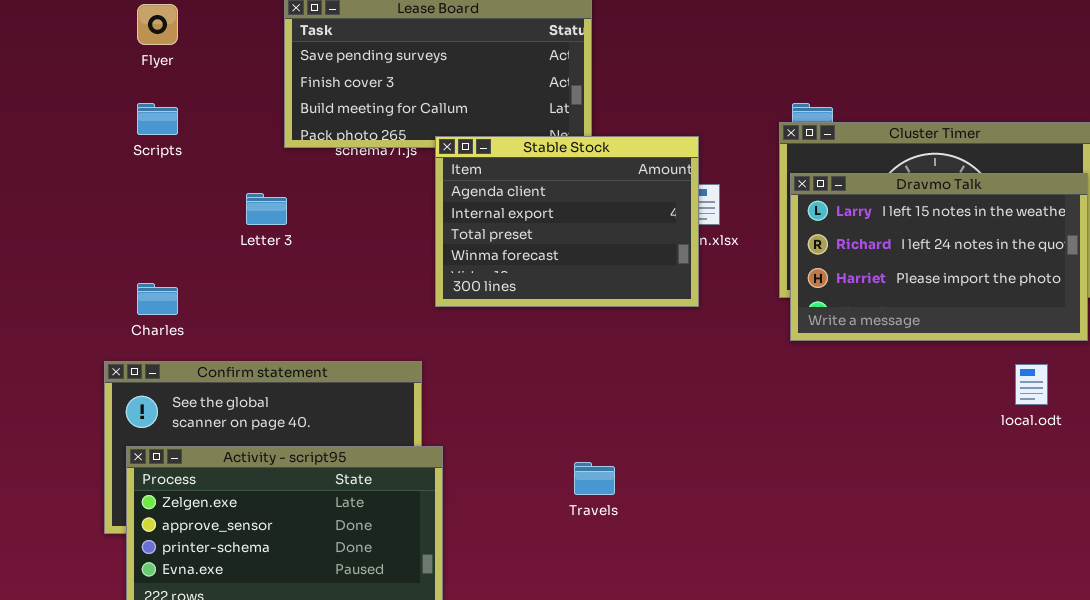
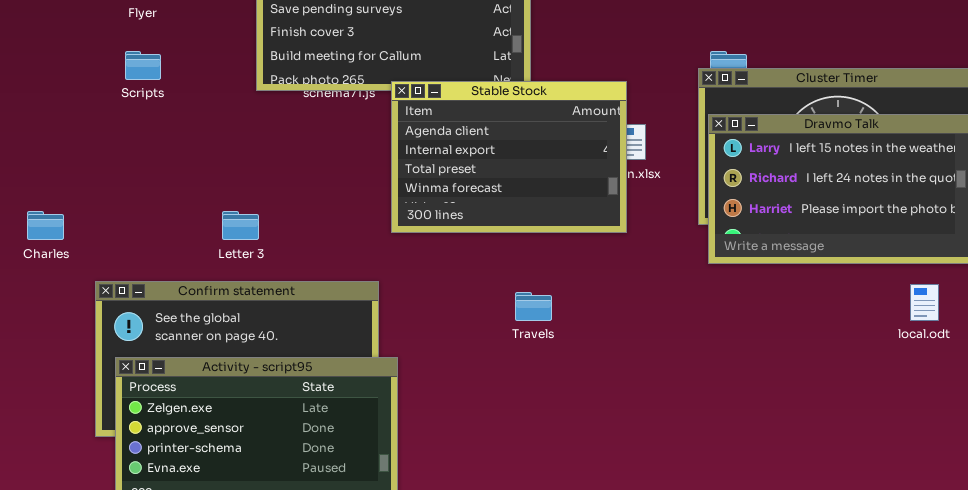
Letter 3: [246,193,287,225] -> [222,211,259,240], moved
Charles: [137,283,178,315] -> [27,211,64,240], moved
Travels: [574,462,615,495] -> [515,292,552,321], moved

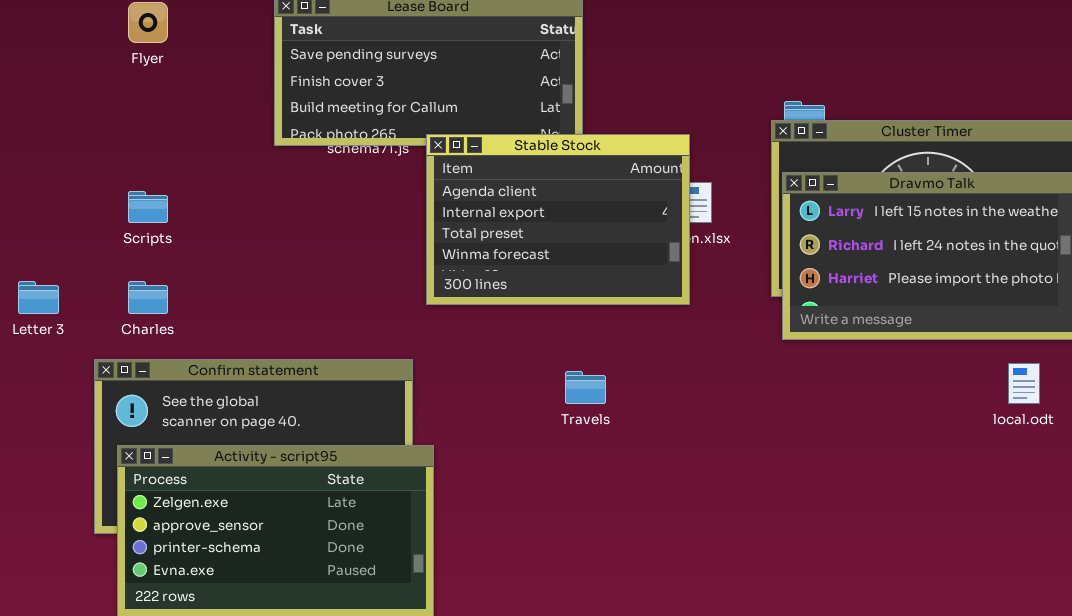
Scripts: [125,51,161,80] -> [128,191,168,223], moved
Charles: [27,211,64,240] -> [128,281,168,314], moved
Letter 3: [222,211,259,240] -> [18,281,59,314], moved

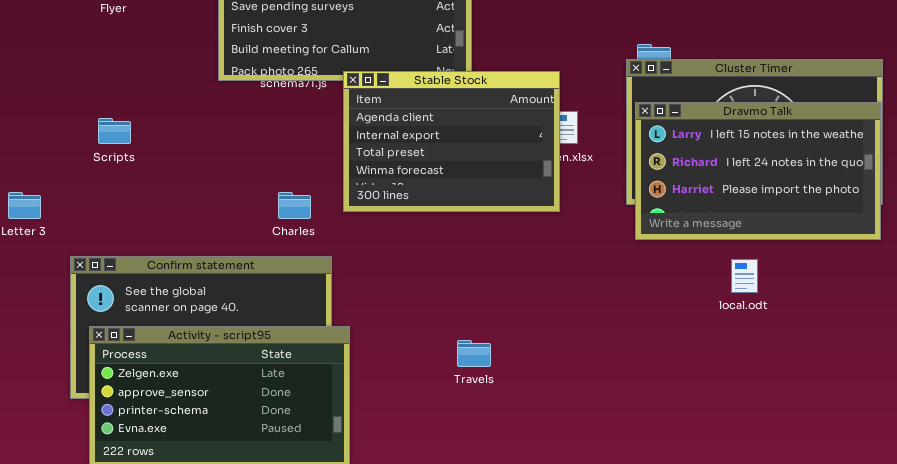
Charles: [128,281,168,314] -> [278,192,311,219], moved
local.odt: [1008,363,1040,404] -> [731,259,758,293], moved
Travels: [565,371,606,404] -> [457,340,491,367], moved

